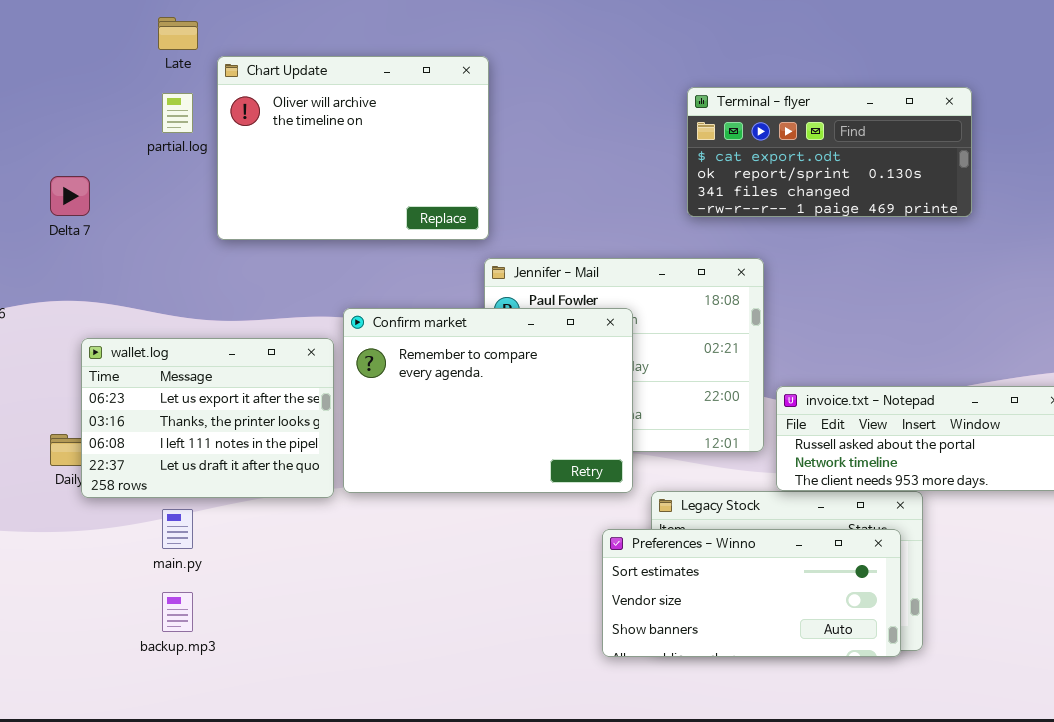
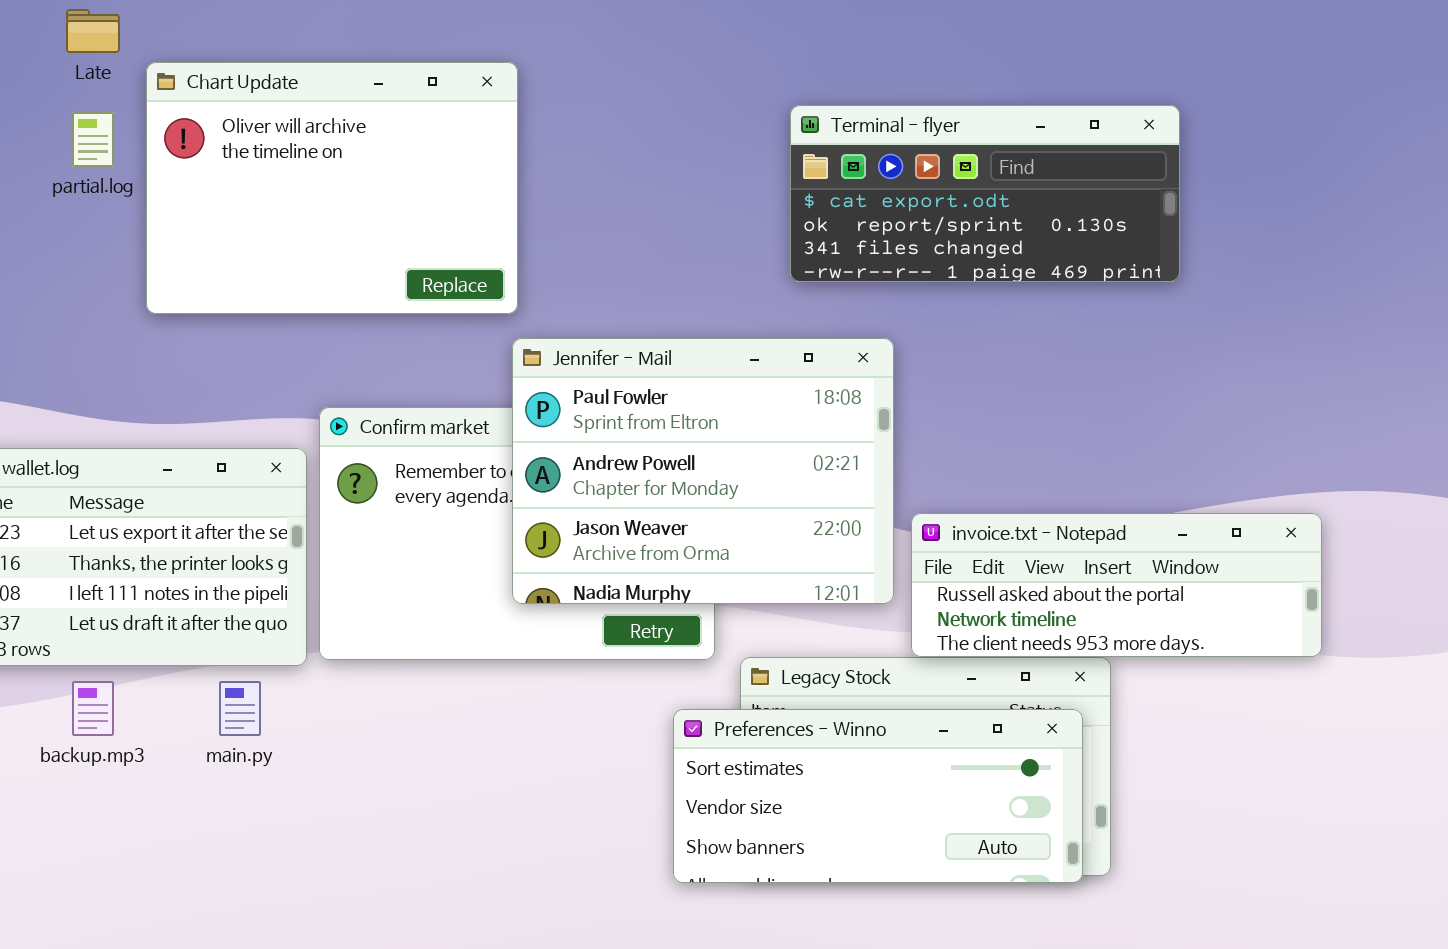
Jennifer - Mail: [484,258,764,452] -> [512,338,894,604], raised
main.py: [162,509,193,549] -> [219,681,261,736], moved
backup.mp3: [162,592,193,632] -> [72,681,114,736], moved

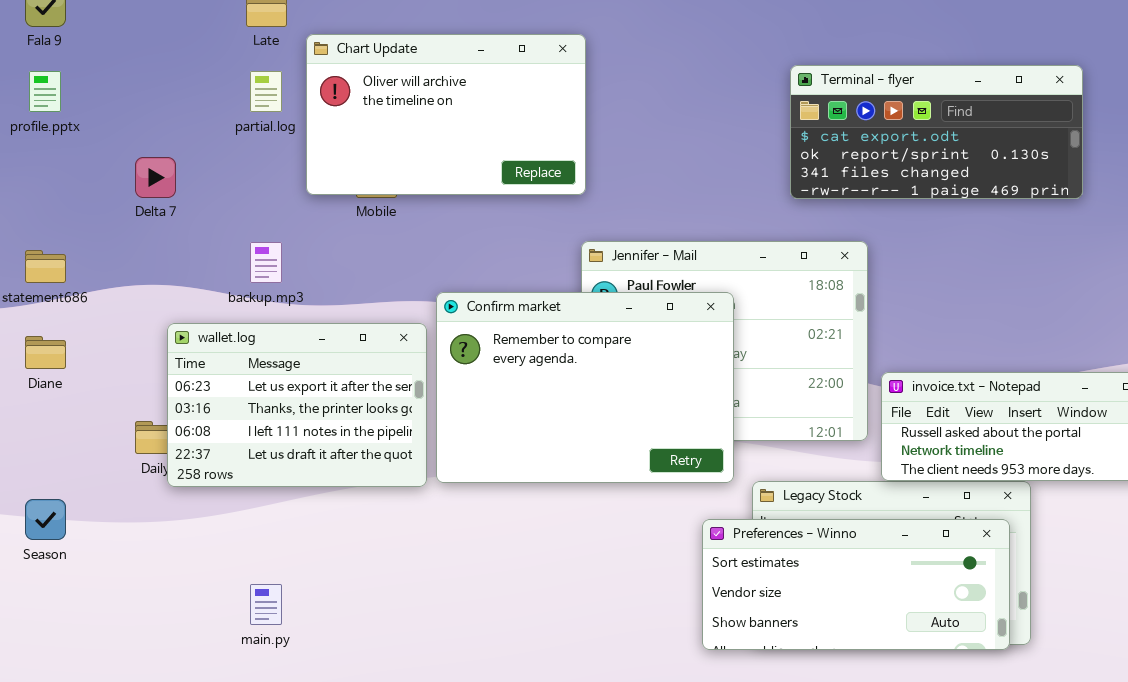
Chart Update: [146,62,518,314] -> [306,34,586,195], resized
Confirm market: [319,407,715,660] -> [436,292,734,483], raised
backup.mp3: [72,681,114,736] -> [250,242,282,283], moved
main.py: [219,681,261,736] -> [250,584,282,625], moved

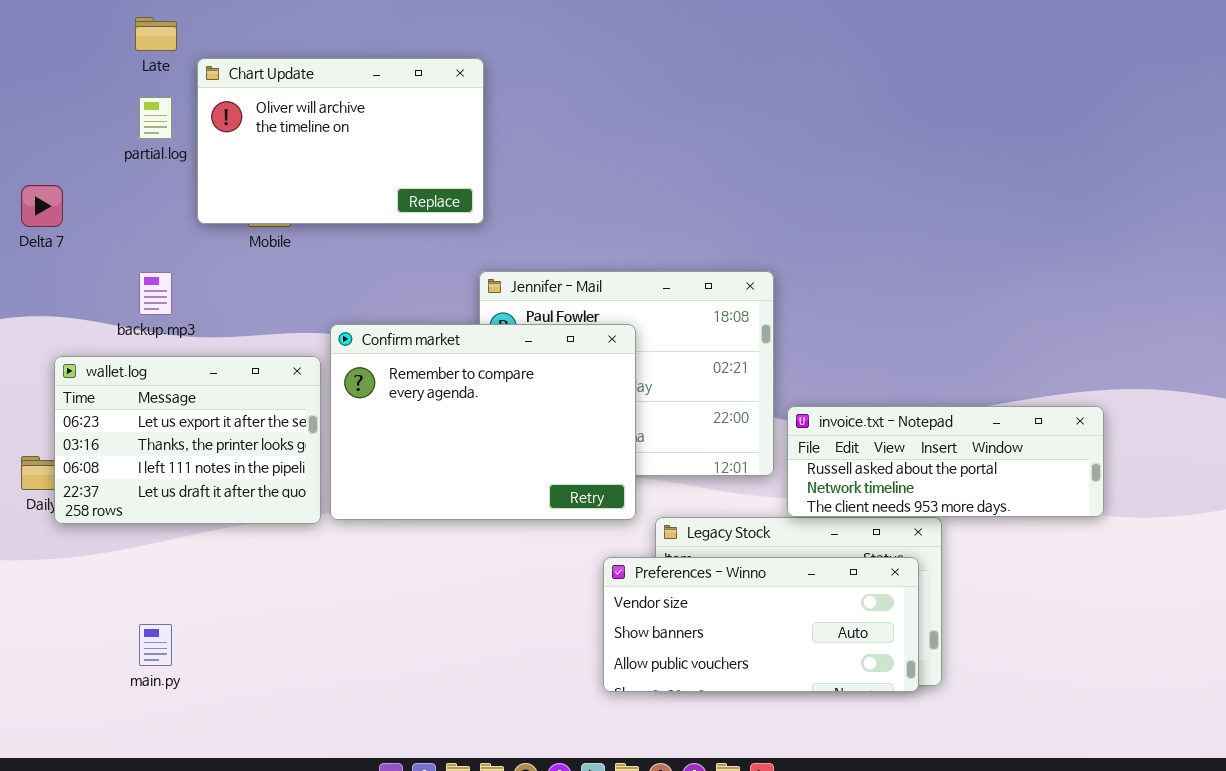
Terminal - flyer: [790,65,1083,199] -> none, closed
Preferences - Winno: [702,519,1010,650] -> [603,557,919,692], scrolled down 1 row

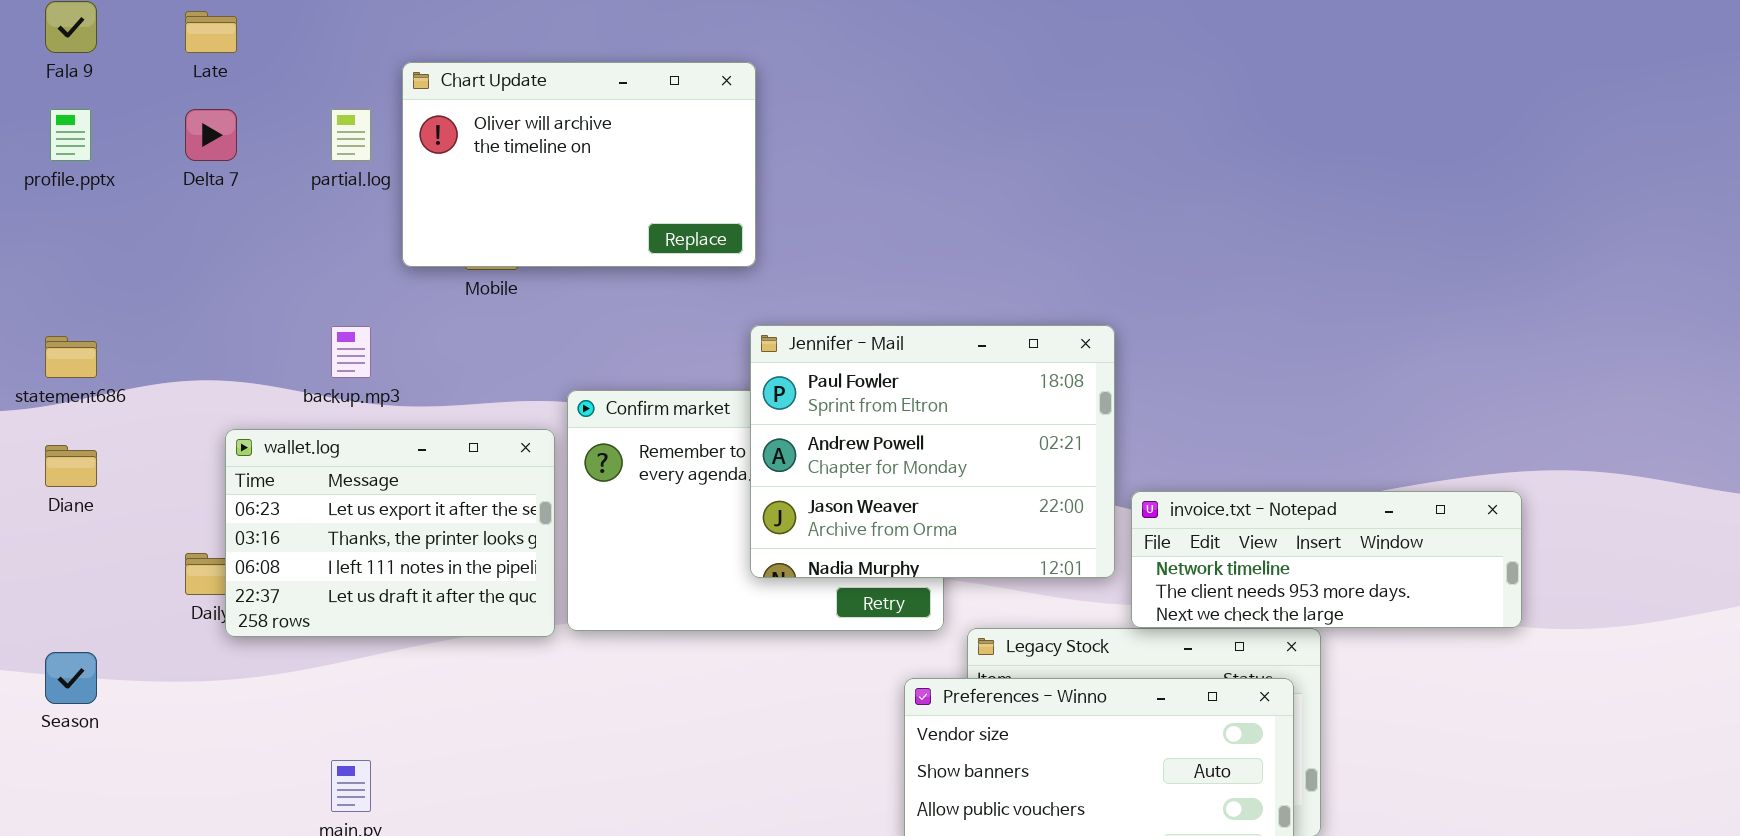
Late: [135,17,177,51] -> [185,11,237,53], moved
Delta 7: [21,185,63,227] -> [185,109,237,161], moved
Jennifer - Mail: [479,271,774,476] -> [750,325,1115,578], raised
invoice.txt - Notepad: [787,406,1104,517] -> [1131,491,1522,628], scrolled down 1 row

